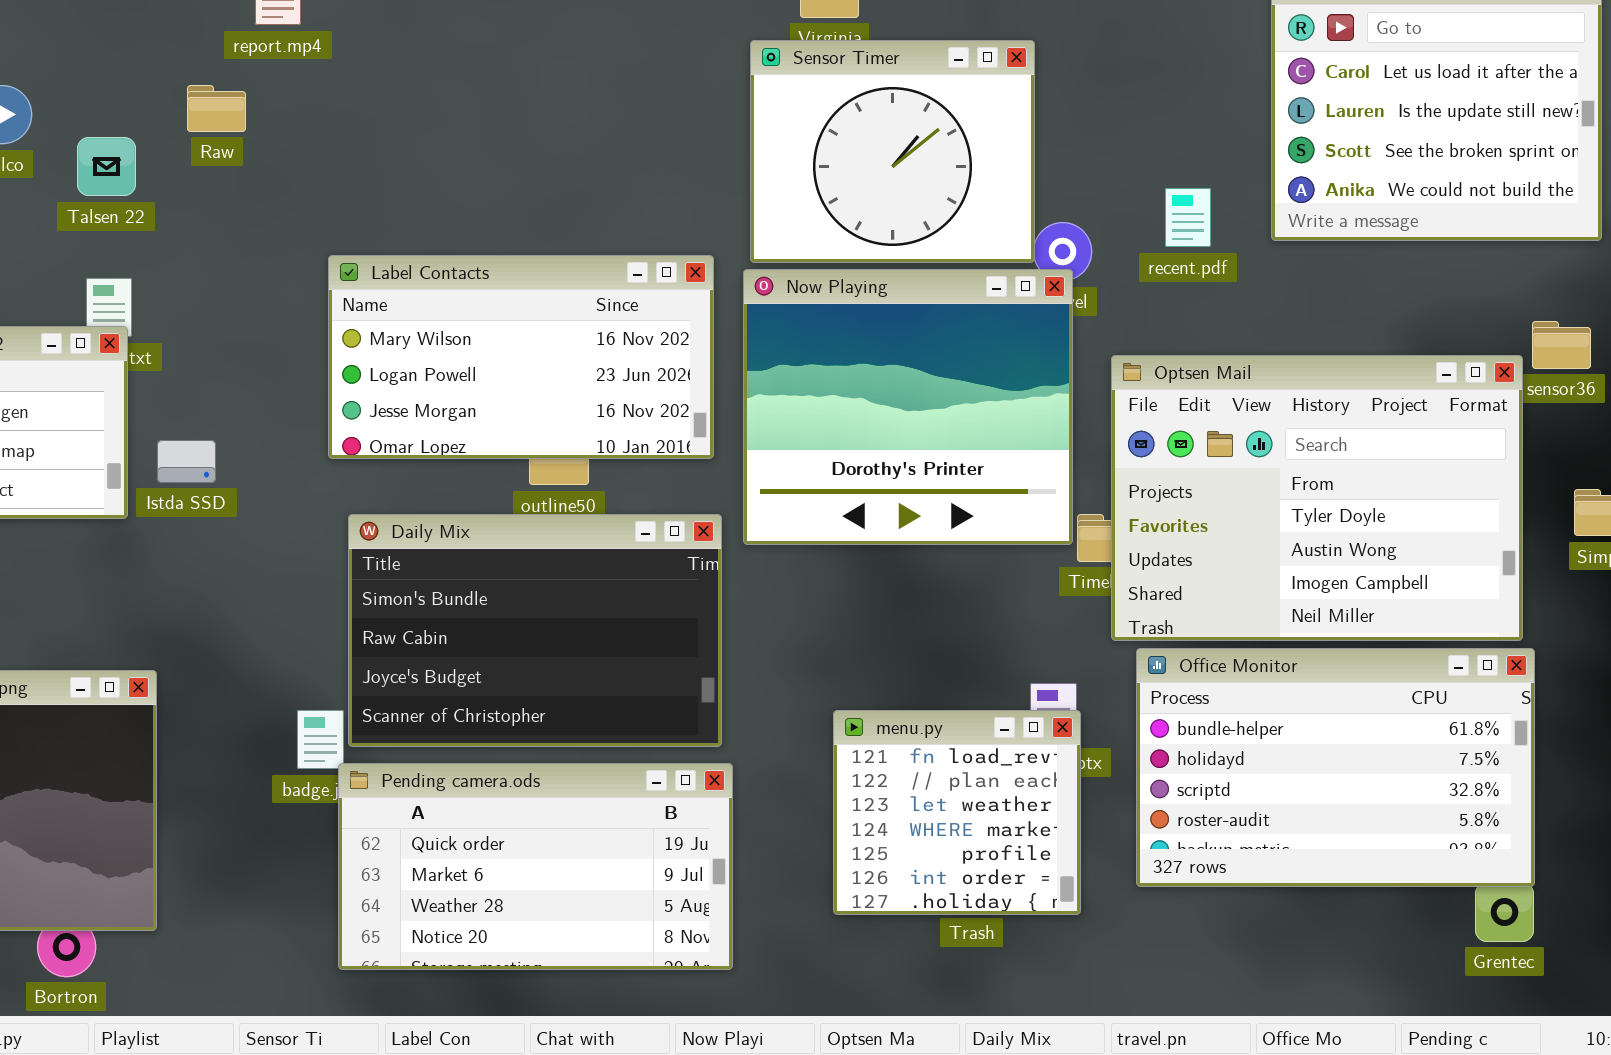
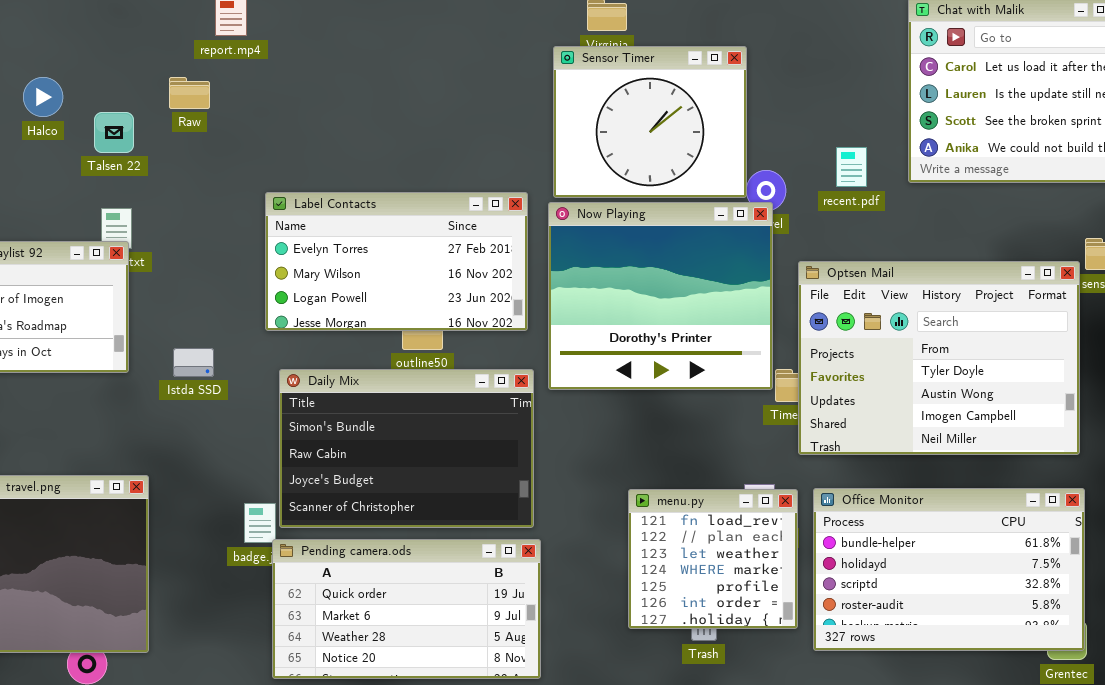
Label Contacts: [328,255,714,459] -> [265,192,528,331], scrolled up 1 row
Istda SSD: [157,440,216,483] -> [173,348,214,377], moved
Office Monitor: [1136,648,1535,887] -> [813,488,1085,651], moved
menu.py: [833,710,1081,915] -> [628,489,798,629], moved

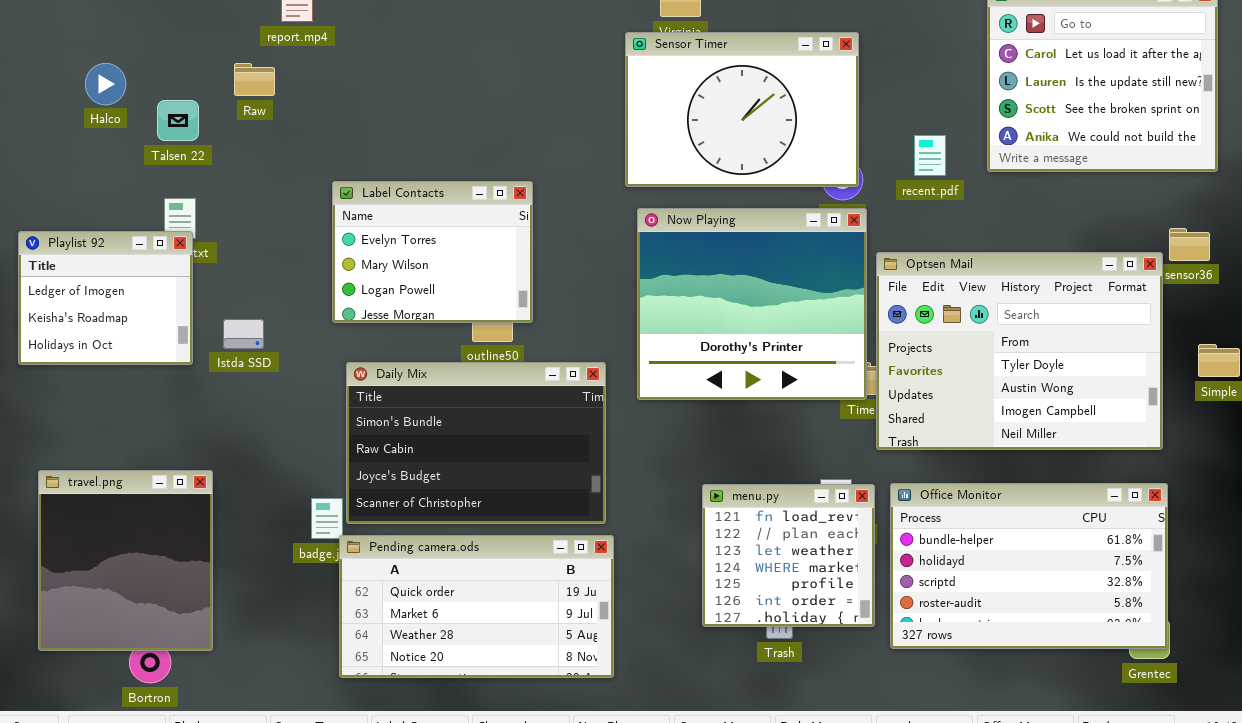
Sensor Timer: [553,46,747,198] -> [625,32,859,187], resized
Label Contacts: [265,192,528,331] -> [332,181,533,323], resized
Now Playing: [548,202,773,390] -> [637,208,867,400], moved
Istda SSD: [173,348,214,377] -> [223,319,264,349], moved

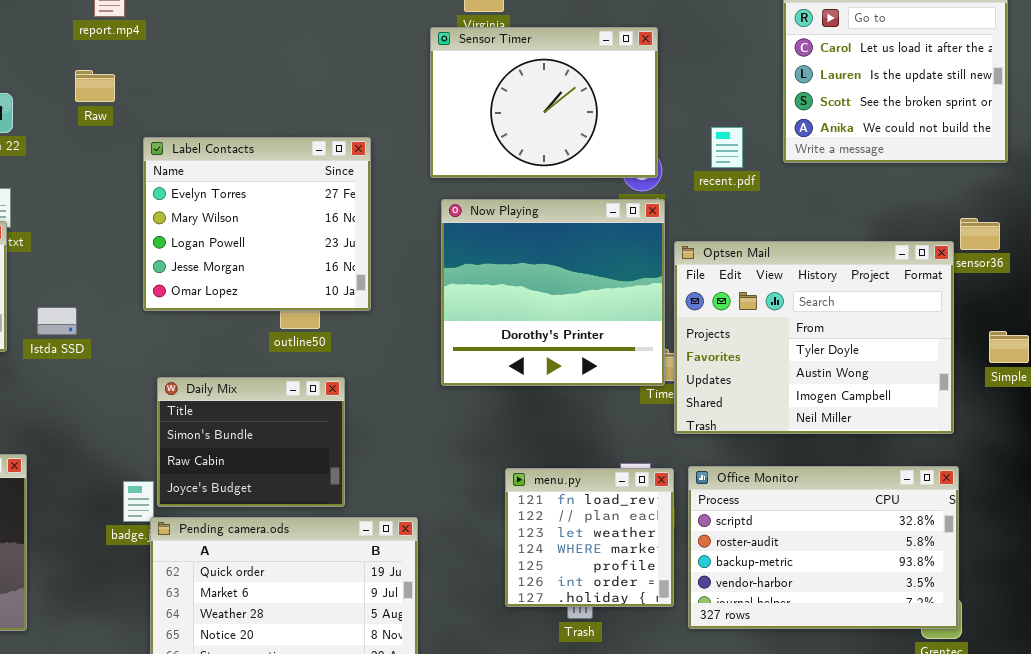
Raw: [234,63,275,96] -> [75,70,115,102], moved
Label Contacts: [332,181,533,323] -> [143,137,371,311], resized
Daily Mix: [346,362,606,524] -> [157,377,345,507], resized
Office Monitor: [890,483,1168,649] -> [688,466,959,629], scrolled down 2 rows

